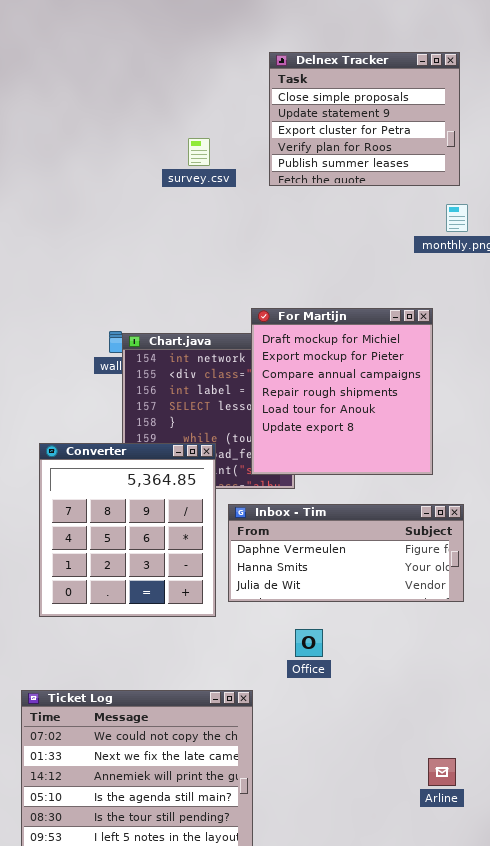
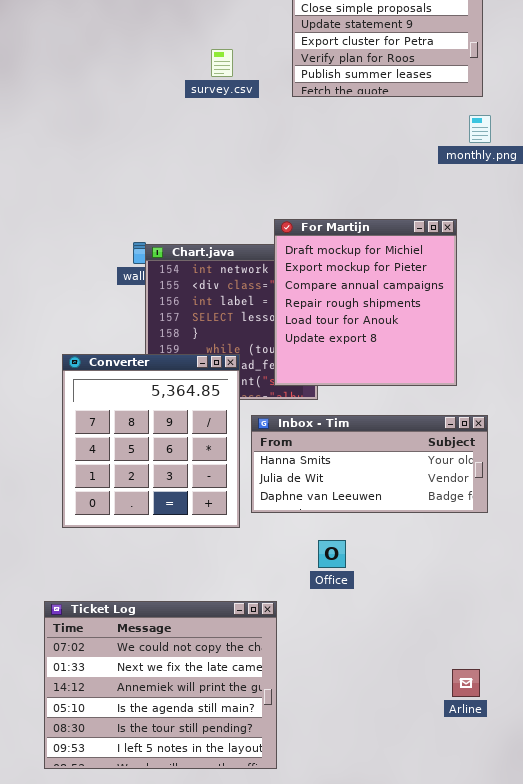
Inbox - Tim: [228,504,464,602] -> [251,415,488,513], scrolled down 1 row

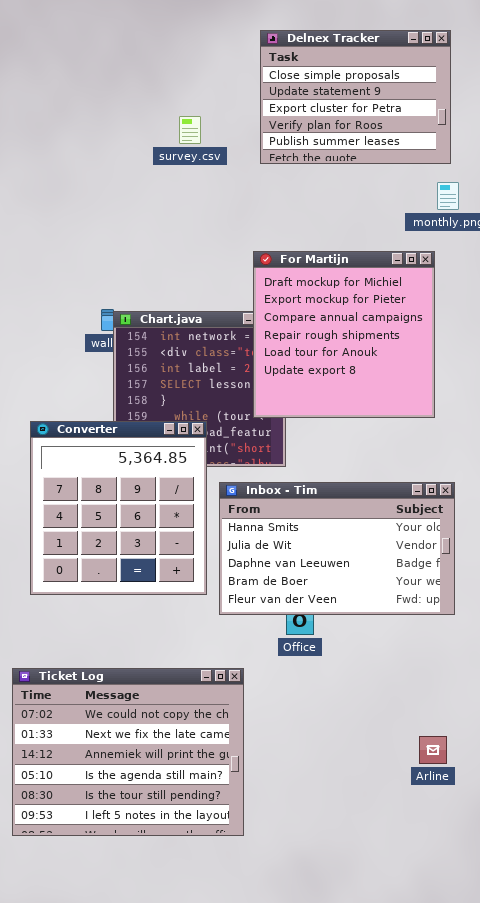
For Martijn: [274,219,457,386] -> [253,251,435,418], moved
Inbox - Tim: [251,415,488,513] -> [219,482,455,615], resized

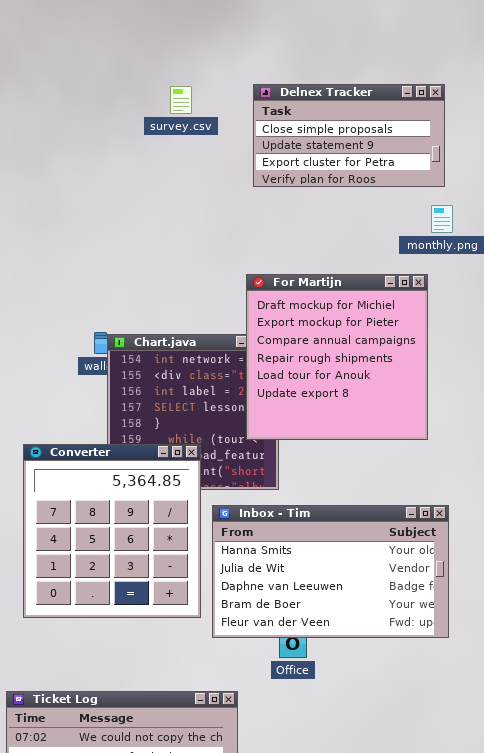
Delnex Tracker: [260,30,451,164] -> [253,84,445,187], resized
survey.csv: [179,116,201,144] -> [170,86,192,114], moved

